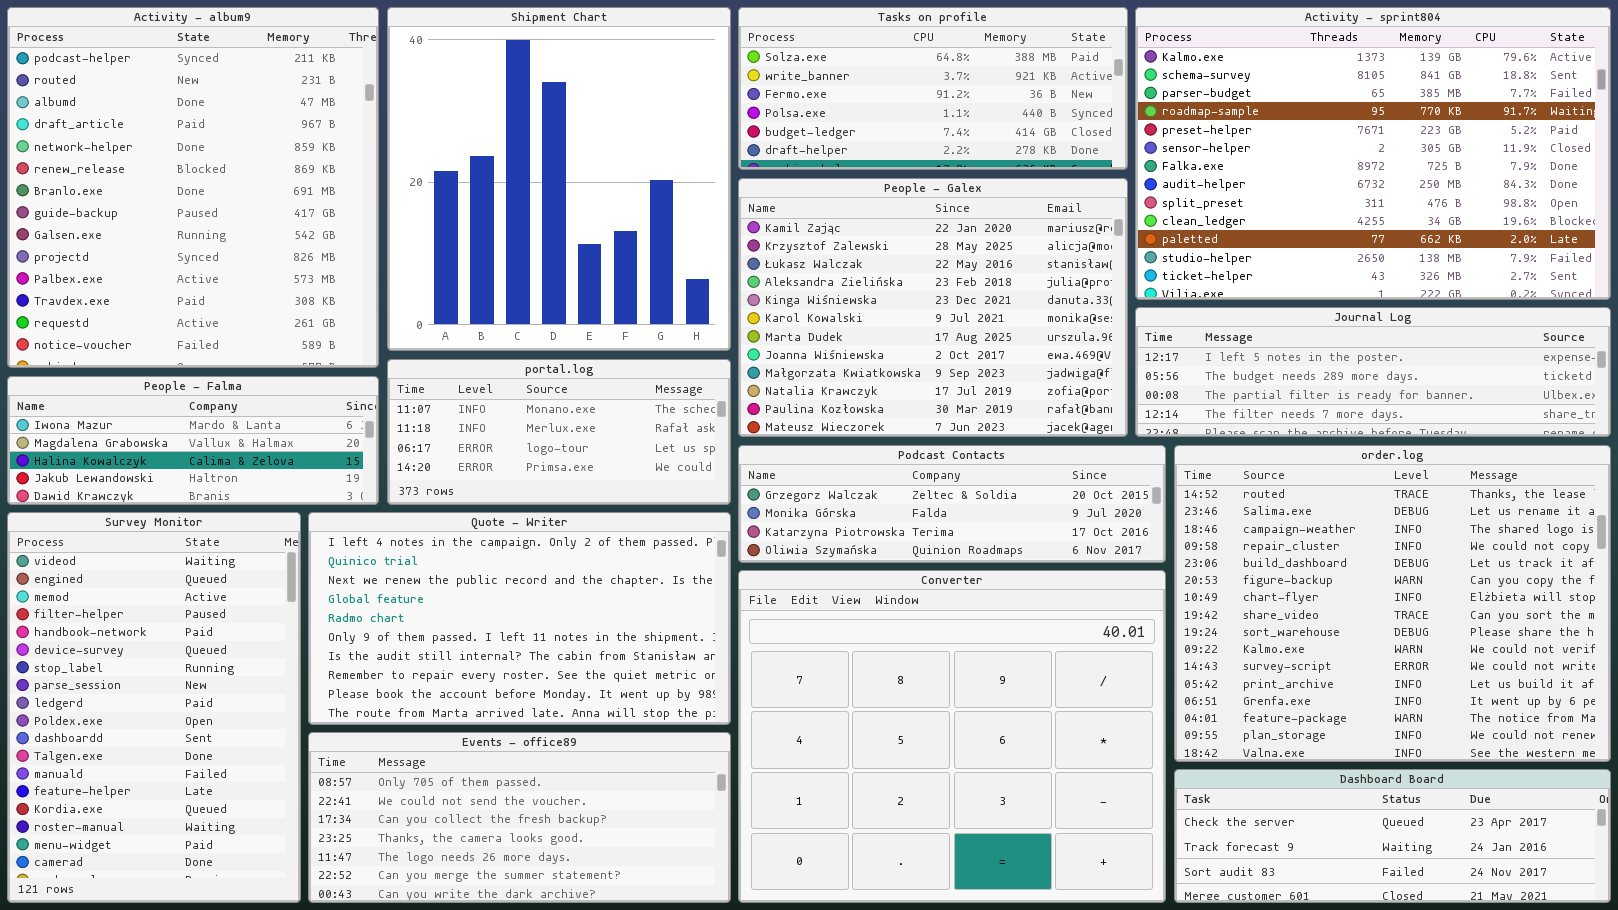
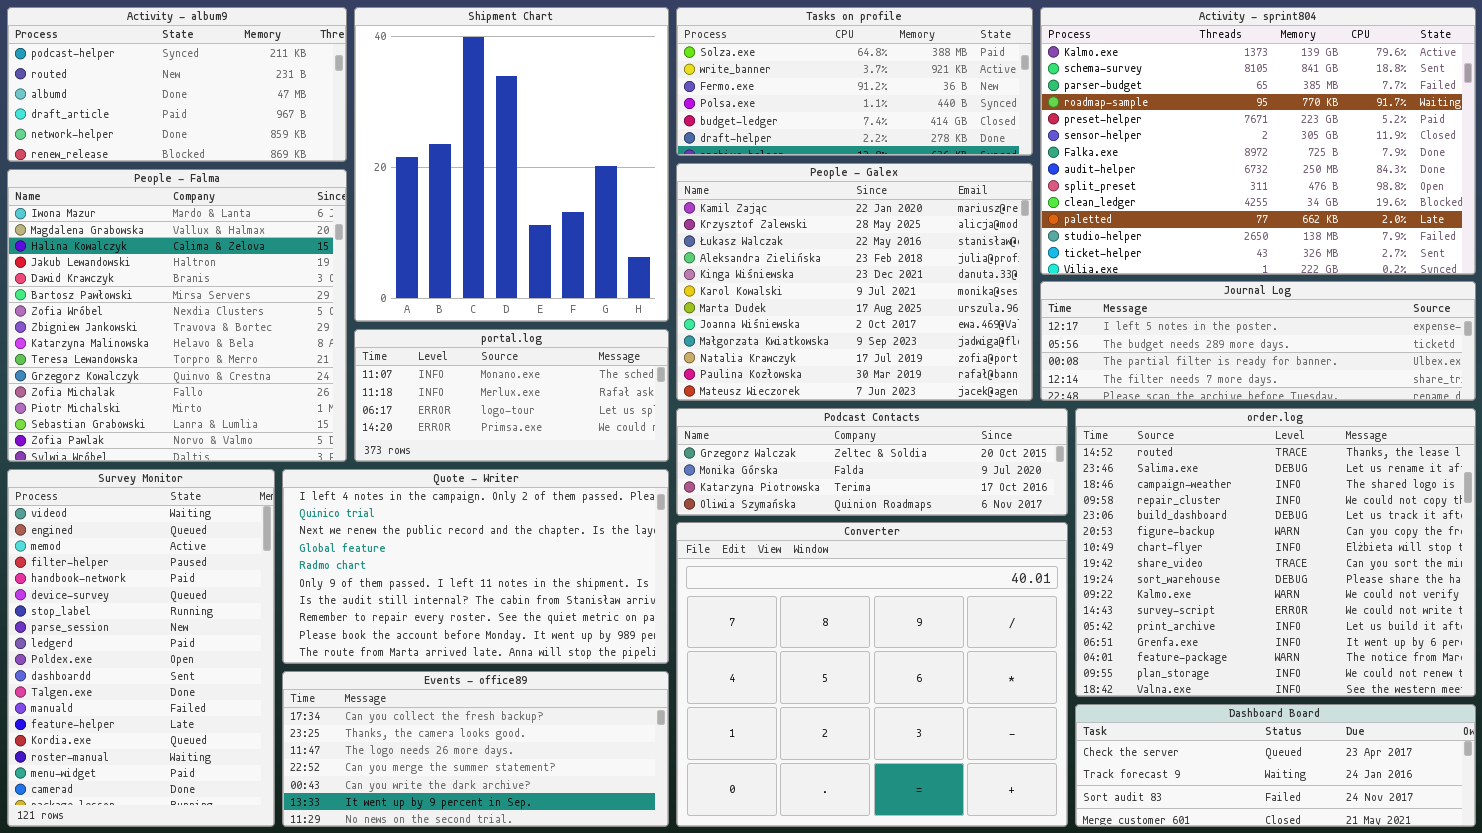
Activity - album9: [7,7,379,368] -> [7,7,347,162], resized
People - Falma: [7,376,379,505] -> [7,169,347,462], resized
Events - office89: [308,732,731,903] -> [282,671,669,827], scrolled down 2 rows

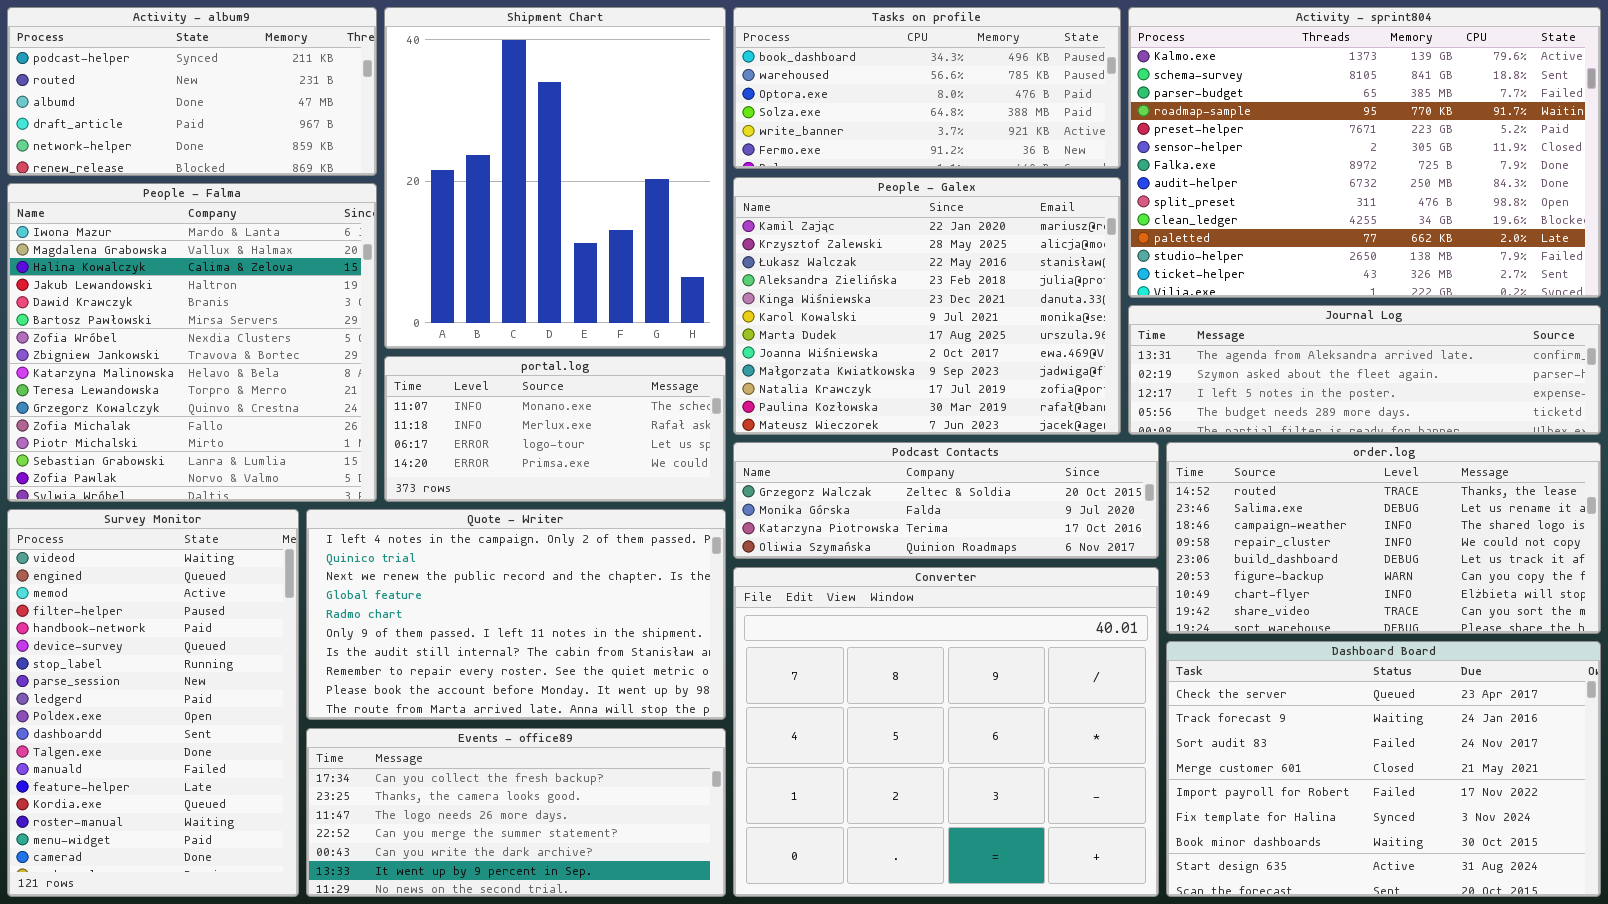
Tasks on profile: [676,7,1033,156] -> [733,7,1121,169], scrolled up 3 rows
Journal Log: [1040,281,1476,401] -> [1128,305,1601,435], scrolled up 2 rows
order.log: [1075,408,1476,697] -> [1166,442,1601,634], resized
Dashboard Board: [1075,704,1476,827] -> [1166,641,1601,897], resized

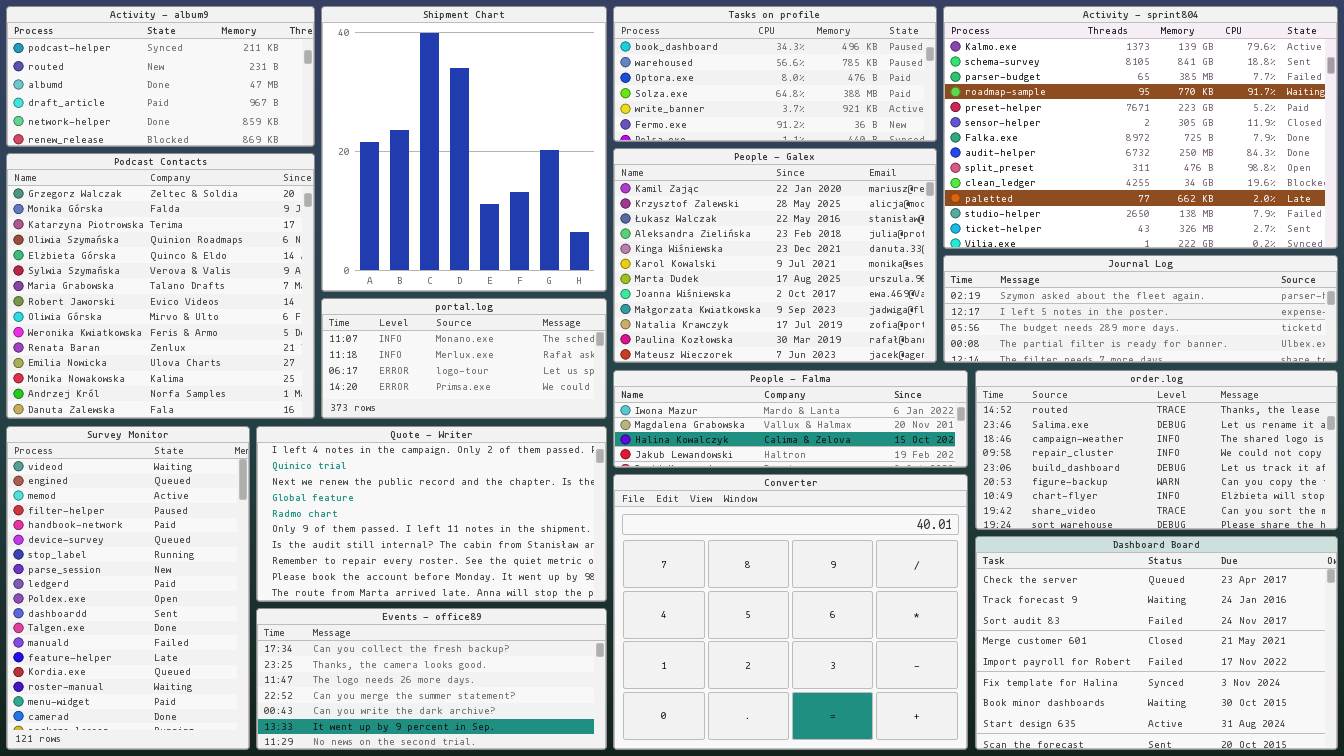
People - Falma: [7,183,377,502] -> [613,370,968,468], moved, resized
Journal Log: [1128,305,1601,435] -> [943,255,1338,363], scrolled down 1 row
Podcast Contacts: [733,442,1159,559] -> [6,153,315,419], moved, resized

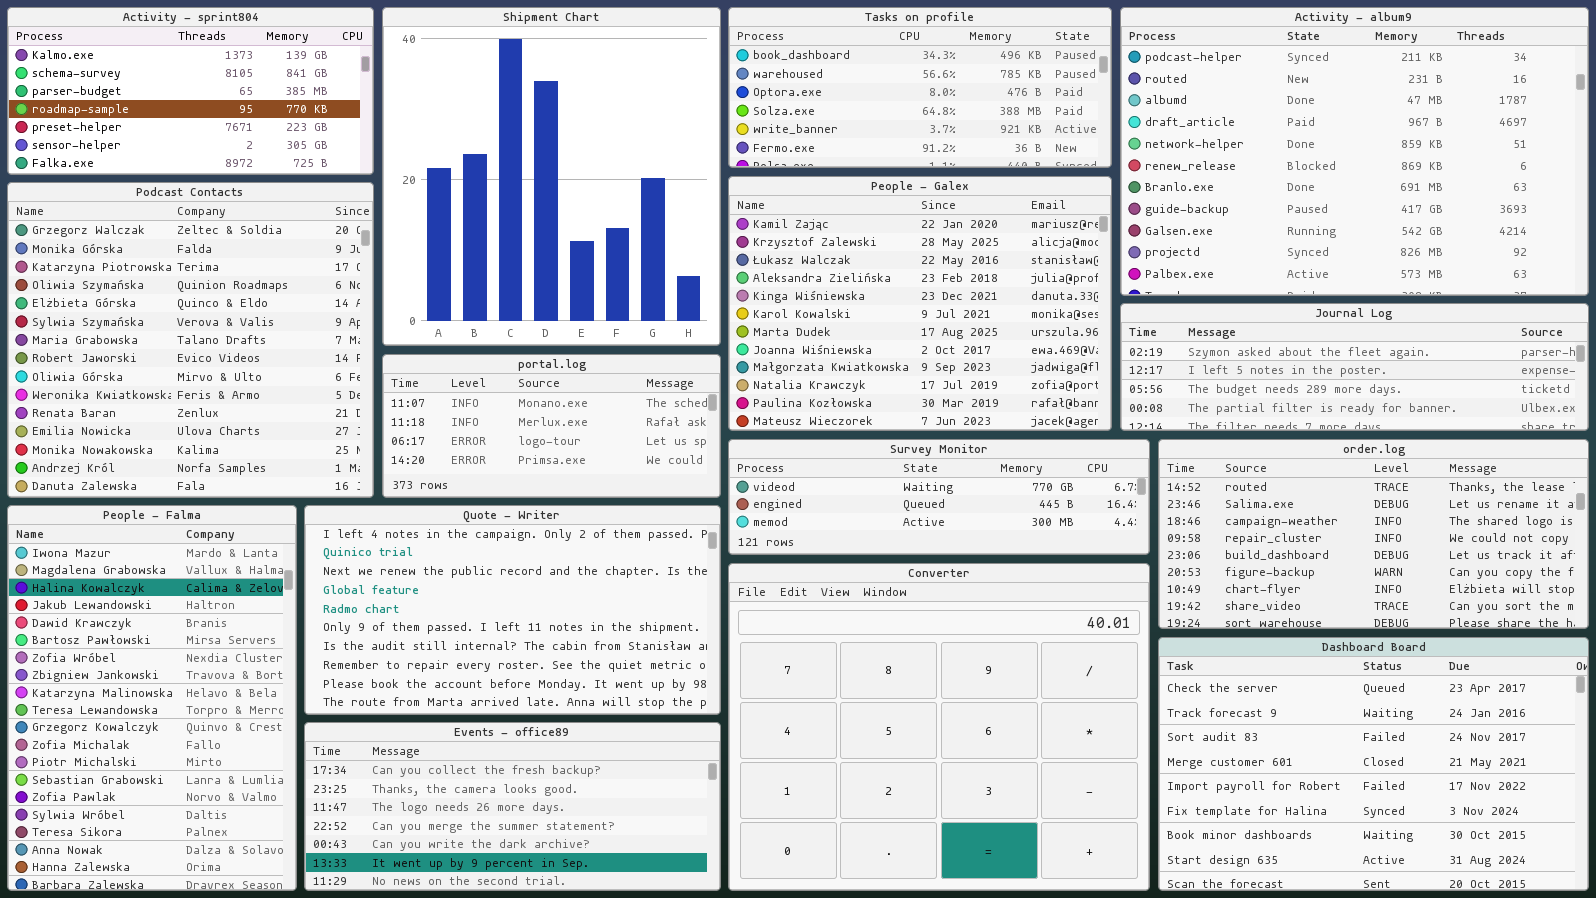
Activity - album9: [6,6,315,147] -> [1120,7,1589,296], moved, resized
Activity - sprint804: [943,6,1338,249] -> [7,7,374,175], moved, resized
People - Falma: [613,370,968,468] -> [7,505,297,891], moved, resized
Survey Monitor: [6,426,250,750] -> [728,439,1150,555], moved, resized

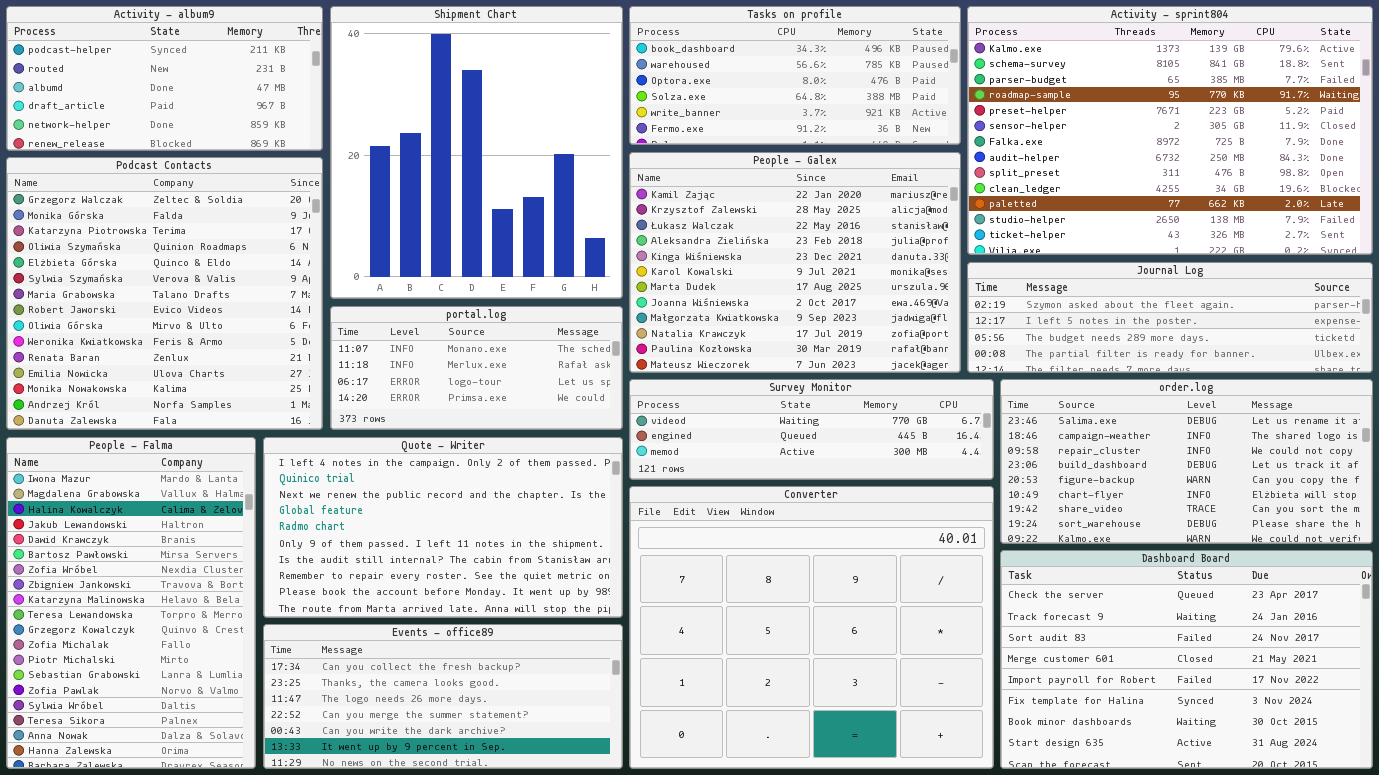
Activity - sprint804: [7,7,374,175] -> [967,6,1373,255], moved, resized
Activity - album9: [1120,7,1589,296] -> [6,6,323,151], moved, resized
order.log: [1158,439,1589,629] -> [1000,379,1373,544], scrolled down 1 row

